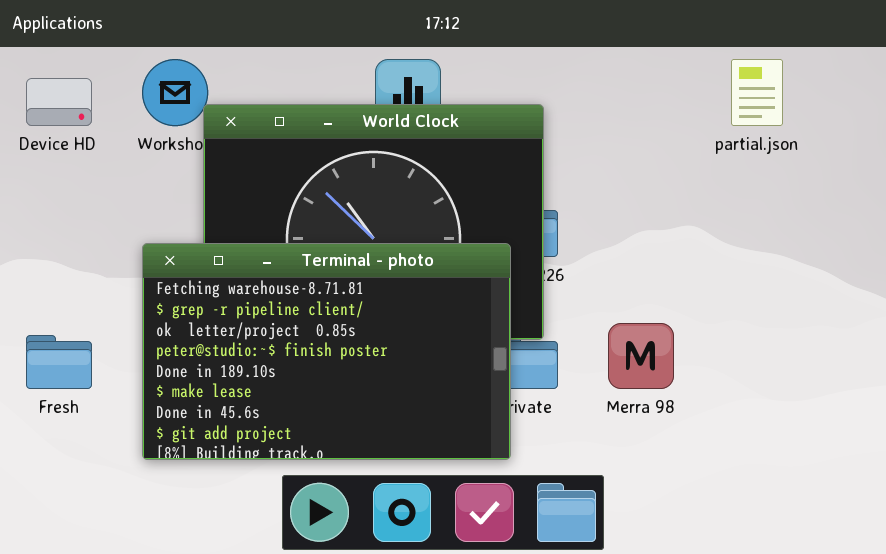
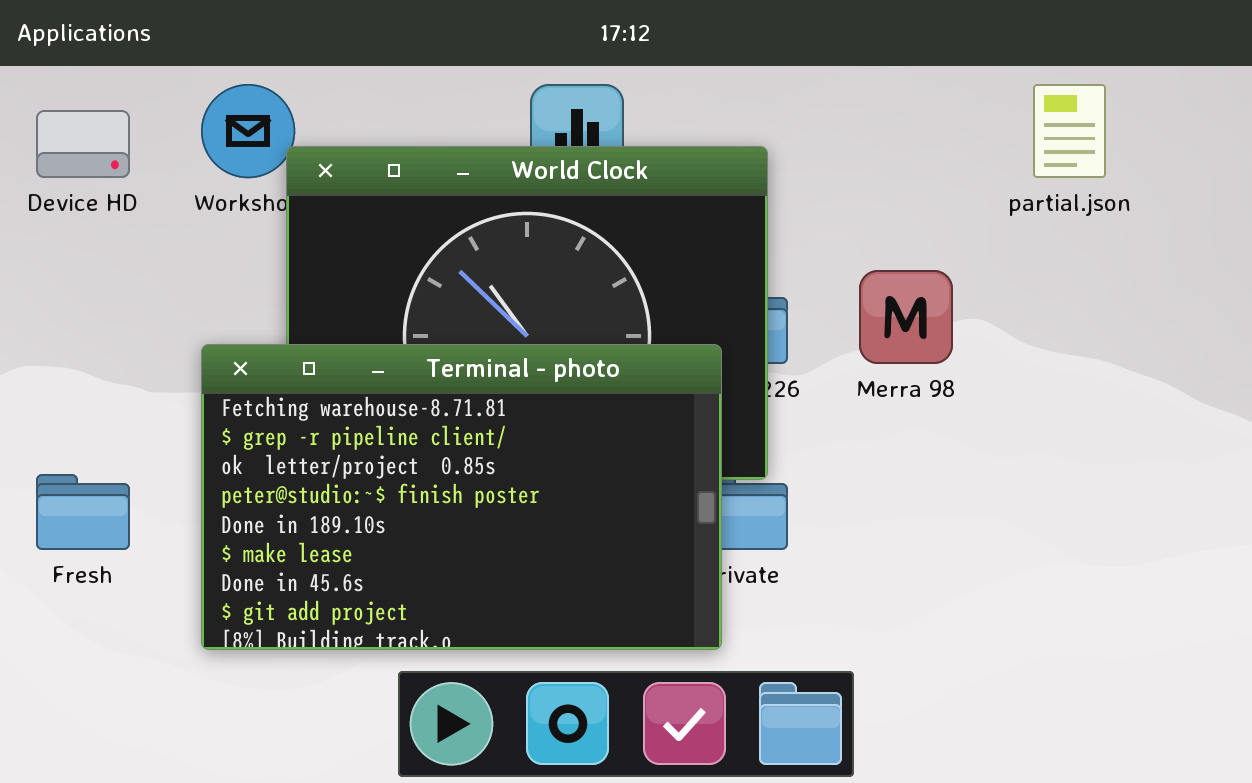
Merra 98: [608,323,674,389] -> [859,270,953,364], moved

